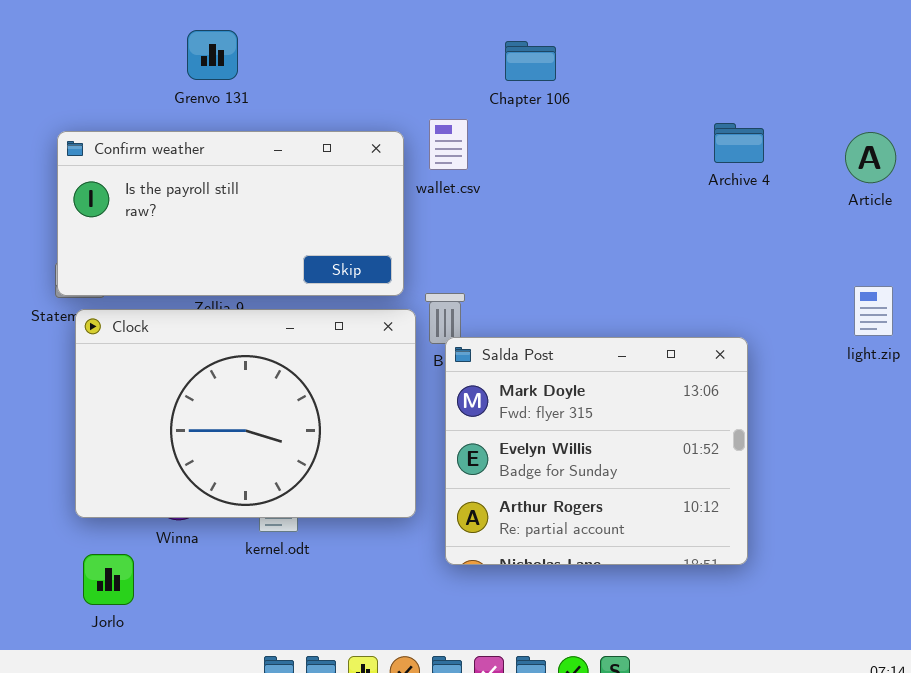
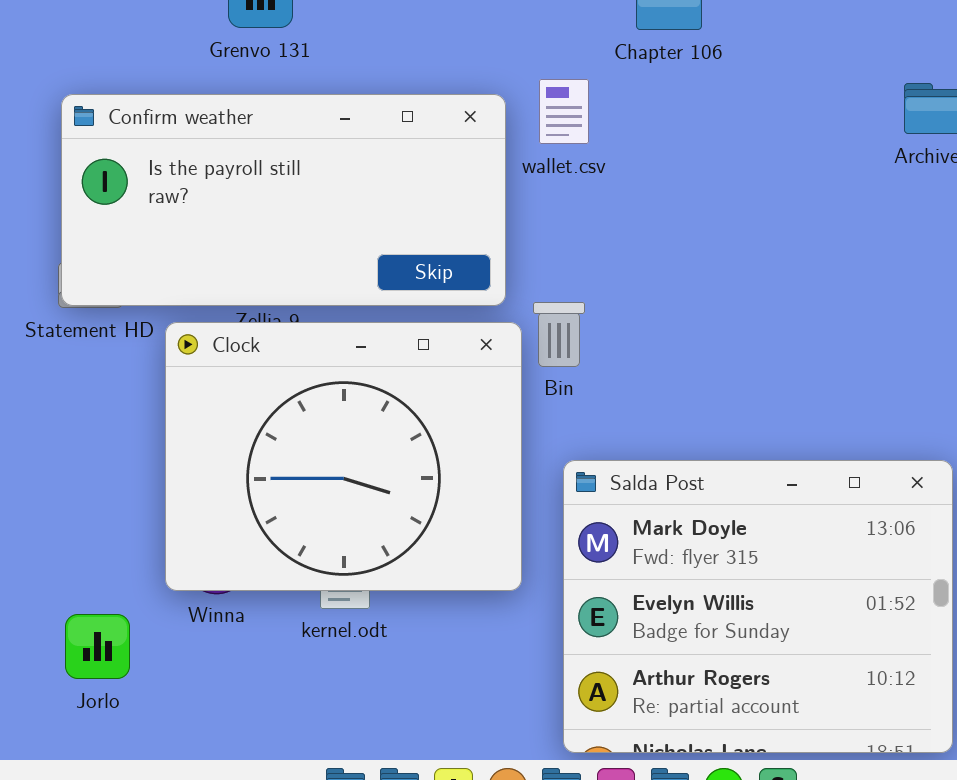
Clock: [75,309,416,518] -> [165,322,522,591], resized
Salda Post: [445,337,748,565] -> [563,460,953,753], moved
Jorlo: [83,554,134,605] -> [65,614,130,679], moved

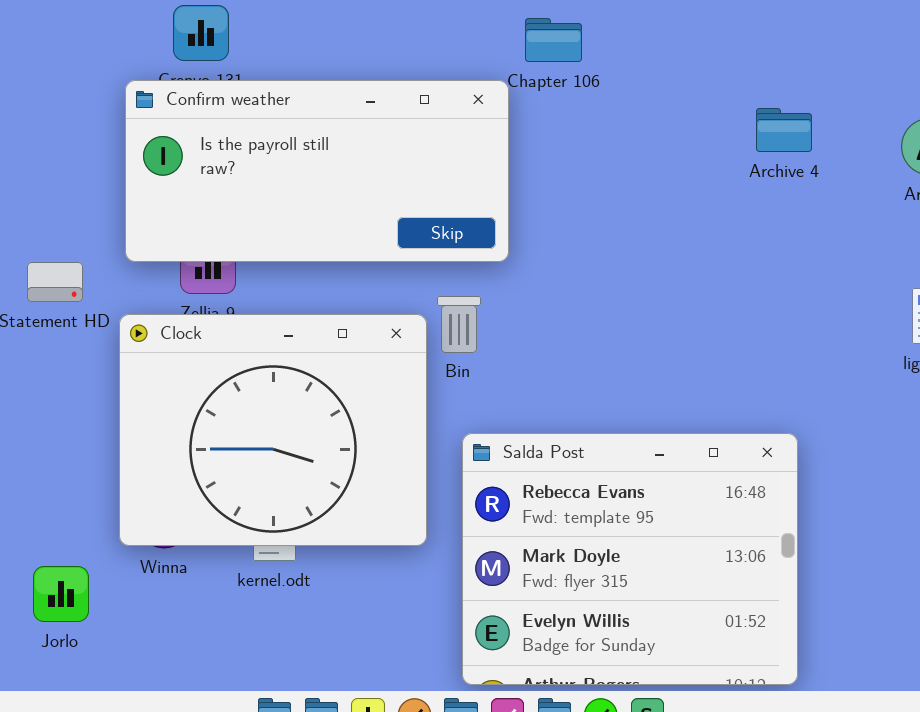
Confirm weather: [61,94,506,306] -> [125,80,509,262], moved
Salda Post: [563,460,953,753] -> [462,433,798,685], scrolled up 1 row

